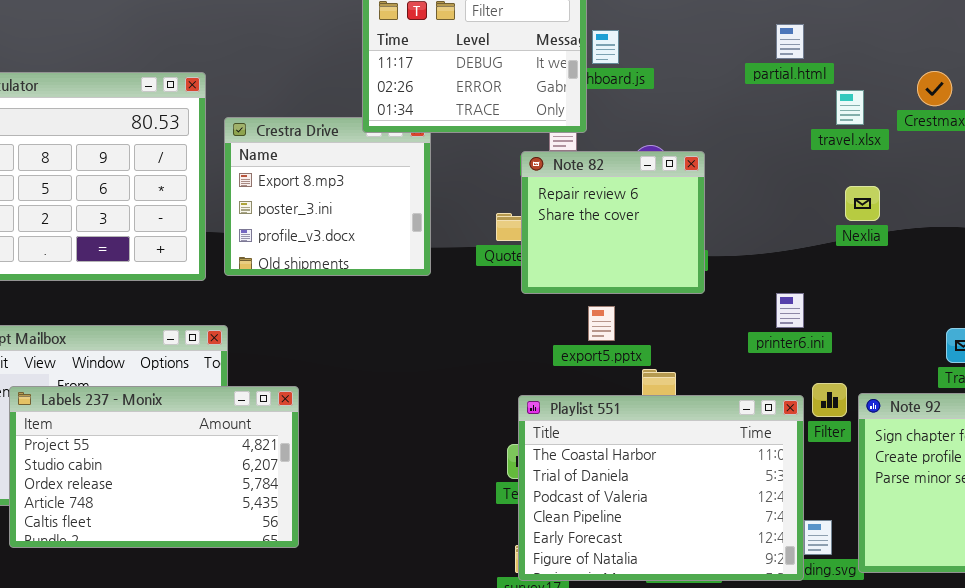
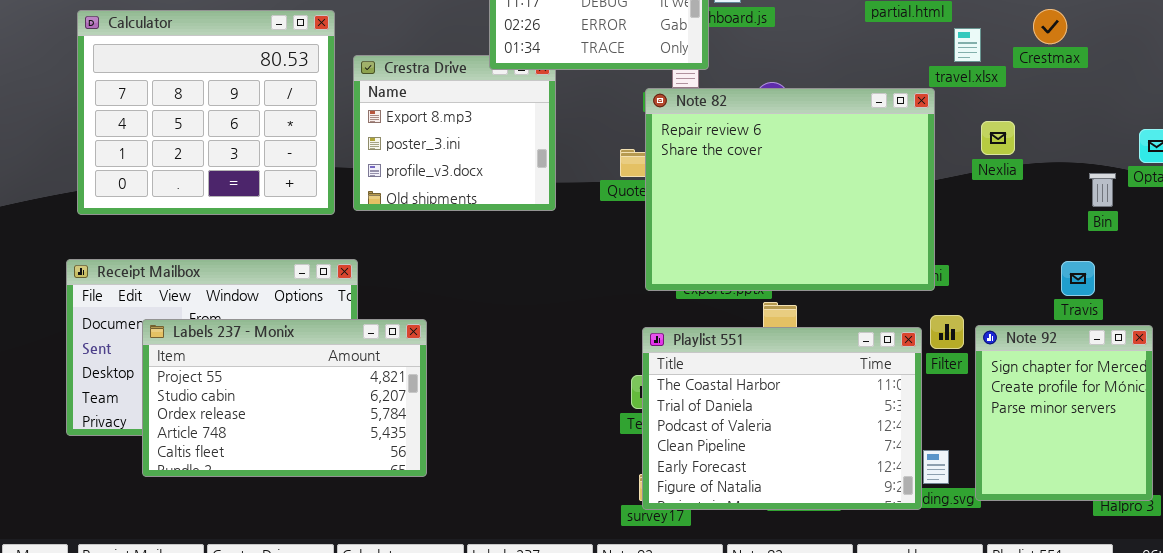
Note 82: [521,151,705,294] -> [645,88,935,291], resized
Nexlia: [845,186,880,221] -> [981,121,1015,155], moved

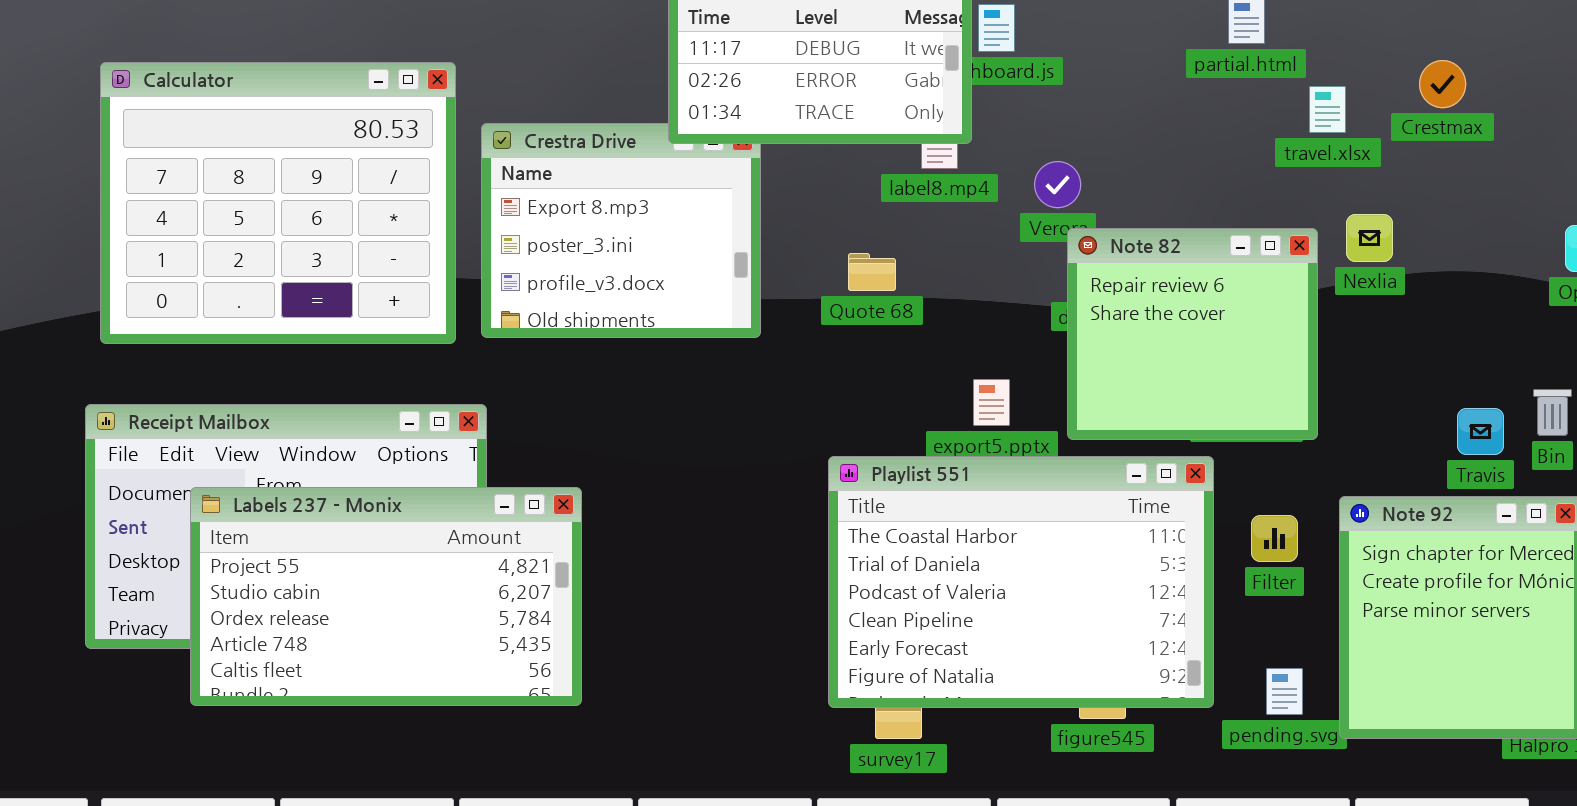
Note 82: [645,88,935,291] -> [1067,228,1318,440], moved, resized
Bin: [1089,173,1116,207] -> [1533,389,1572,436], moved
Filter: [930,315,964,349] -> [1251,515,1298,562], moved
Playlist 551: [642,327,922,510] -> [828,456,1214,708], moved

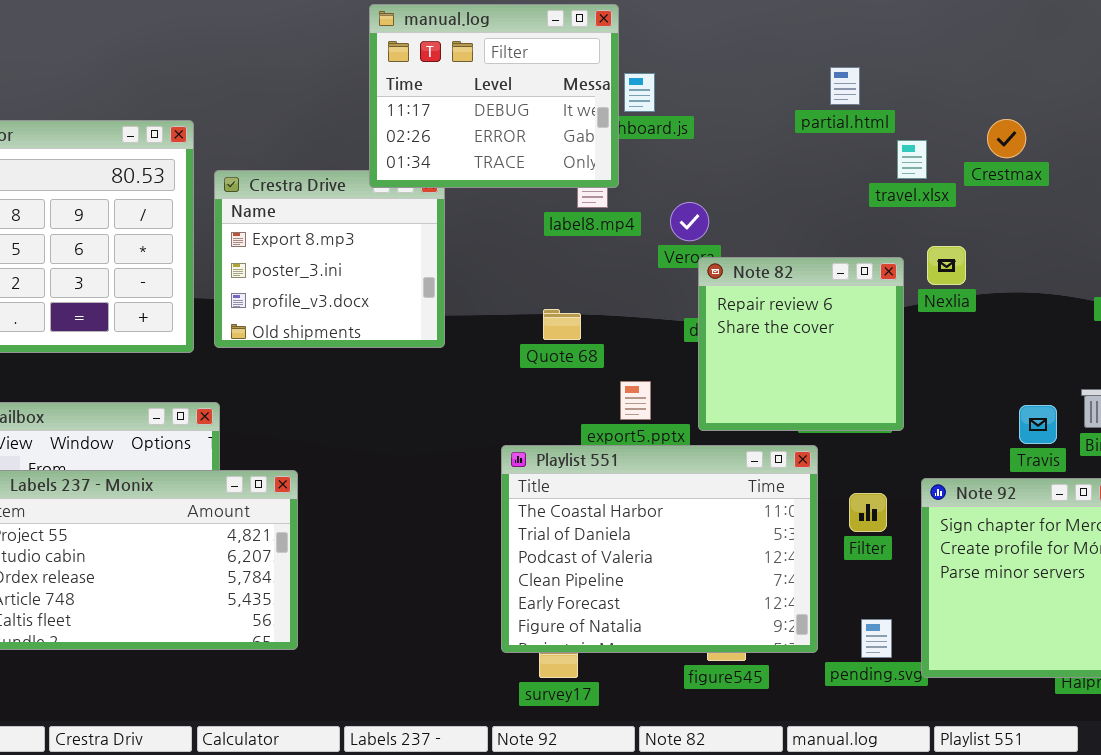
Quote 68: [848,253,896,291] -> [543,309,581,340], moved

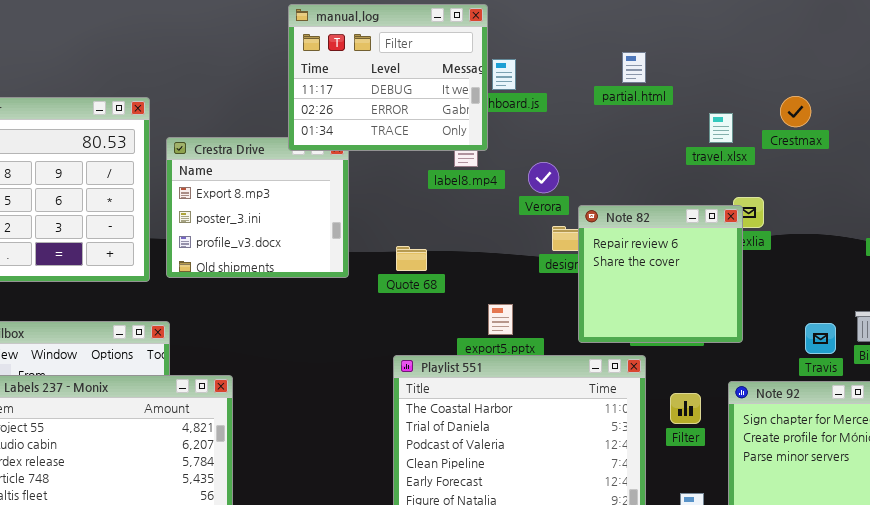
partial.html: [830,67,860,105] -> [622,52,646,83], moved
Note 82: [698,257,904,431] -> [578,205,743,343], moved
Quote 68: [543,309,581,340] -> [396,246,427,271], moved

